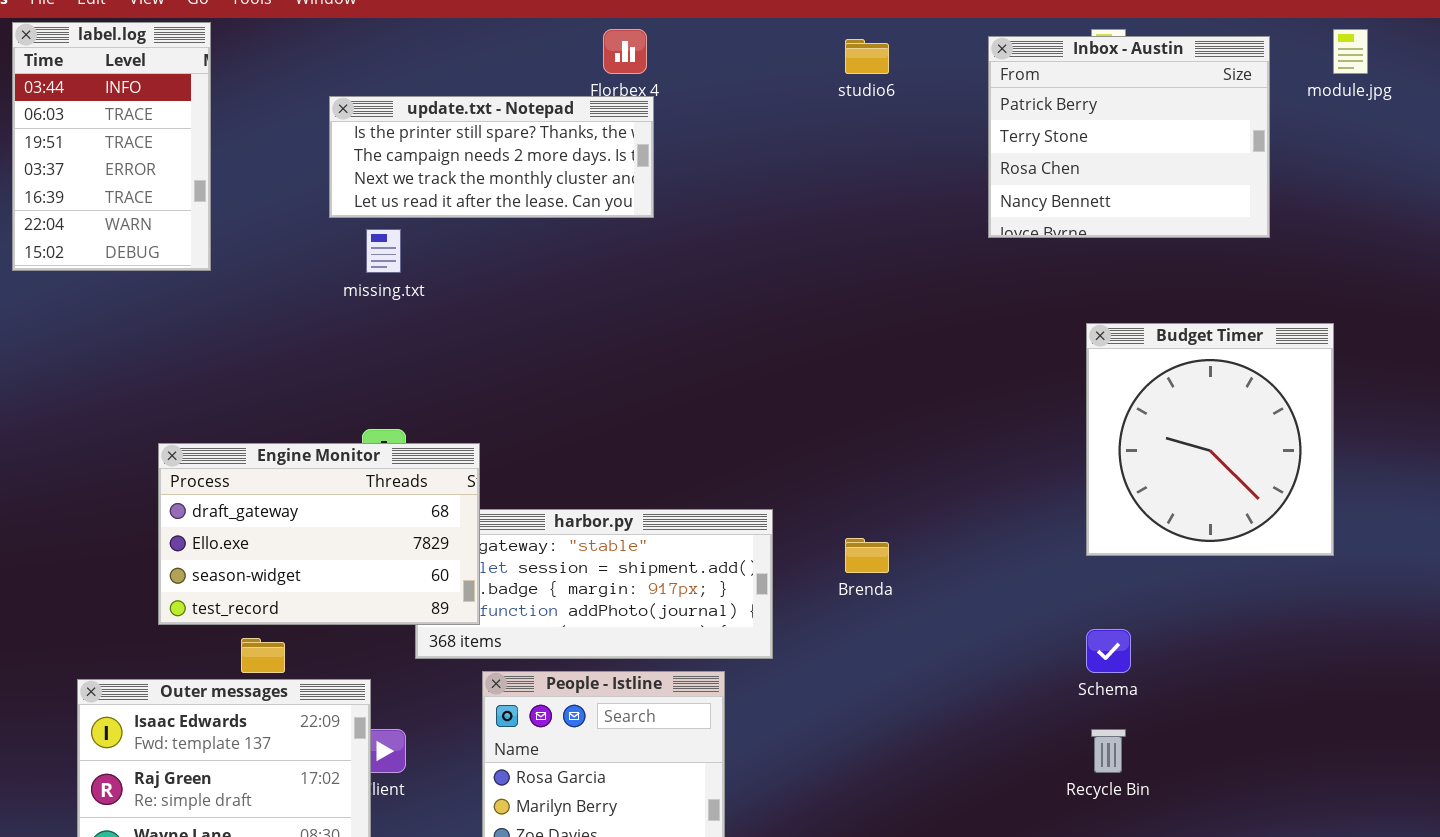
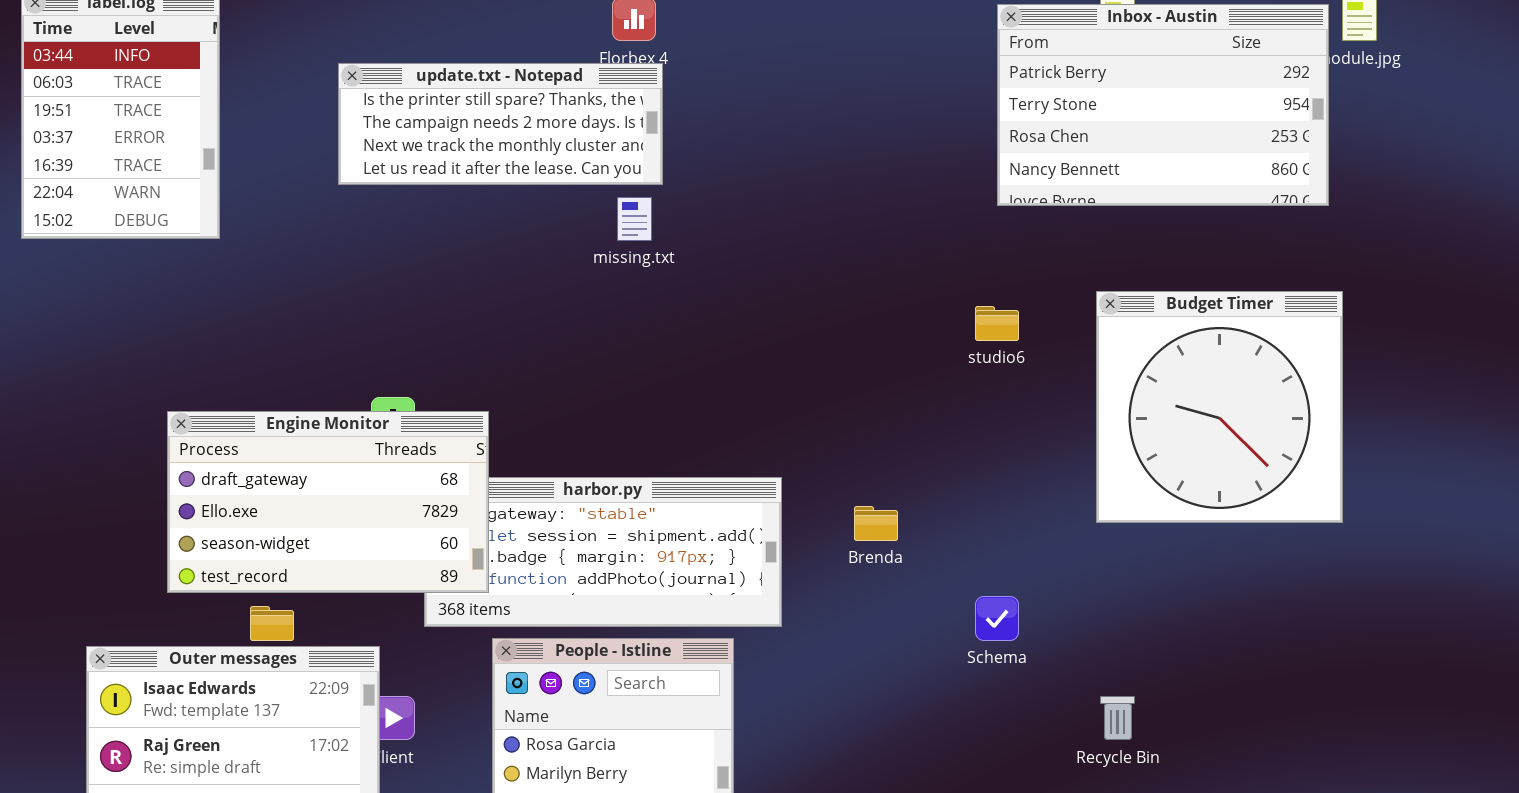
Inbox - Austin: [988,36,1270,238] -> [997,4,1329,206], resized
studio6: [845,39,889,74] -> [975,306,1019,341], moved
missing.txt: [366,229,401,273] -> [617,197,652,241], moved
Schema: [1086,629,1131,673] -> [975,596,1019,641], moved

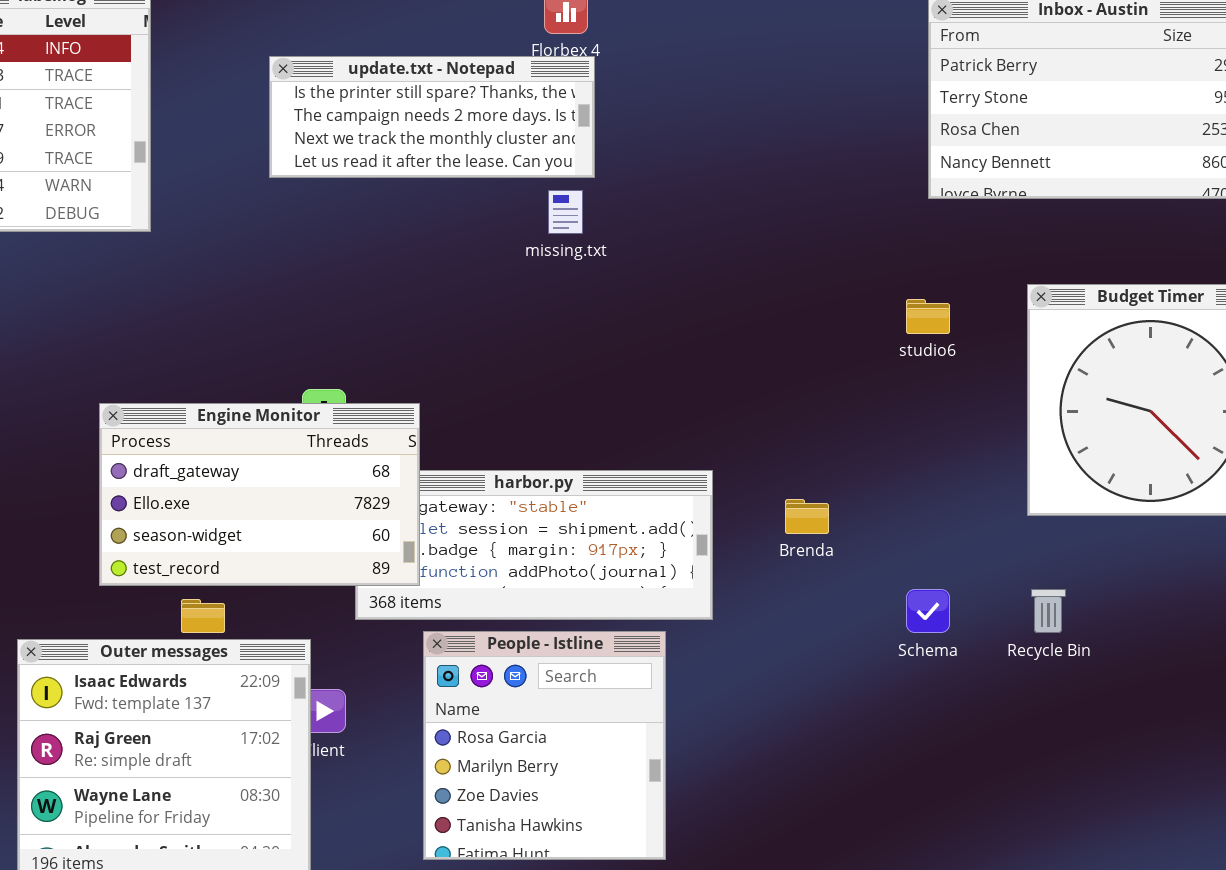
Recycle Bin: [1100,696,1135,740] -> [1031,589,1066,633], moved

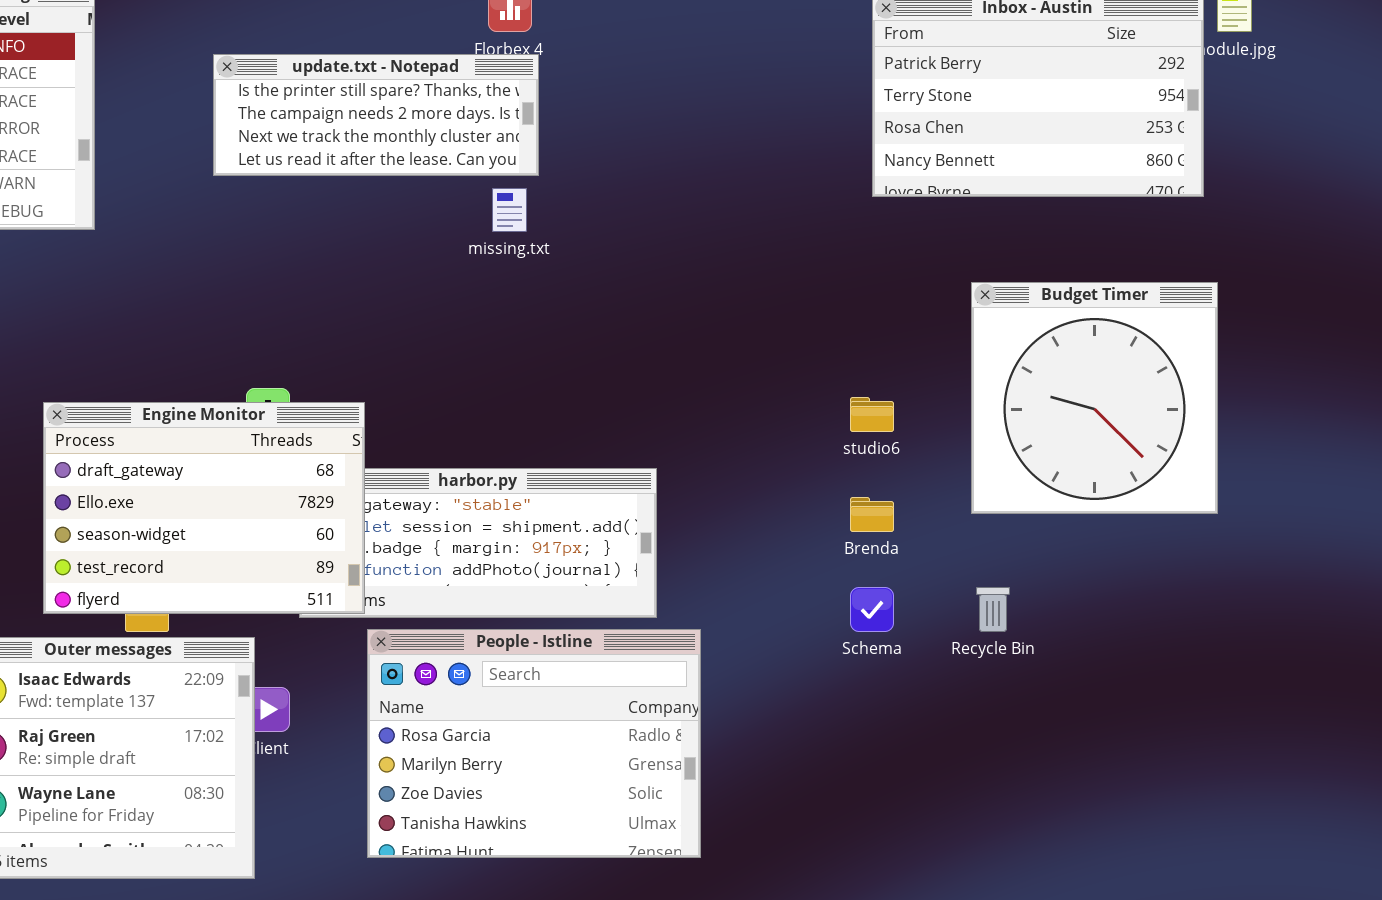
studio6: [906,299,950,334] -> [850,397,894,432], moved
Engine Monitor: [99,403,420,586] -> [43,402,365,614], resized
Brenda: [785,499,829,534] -> [850,497,894,532], moved
People - Istline: [423,631,666,860] -> [367,629,701,858], resized

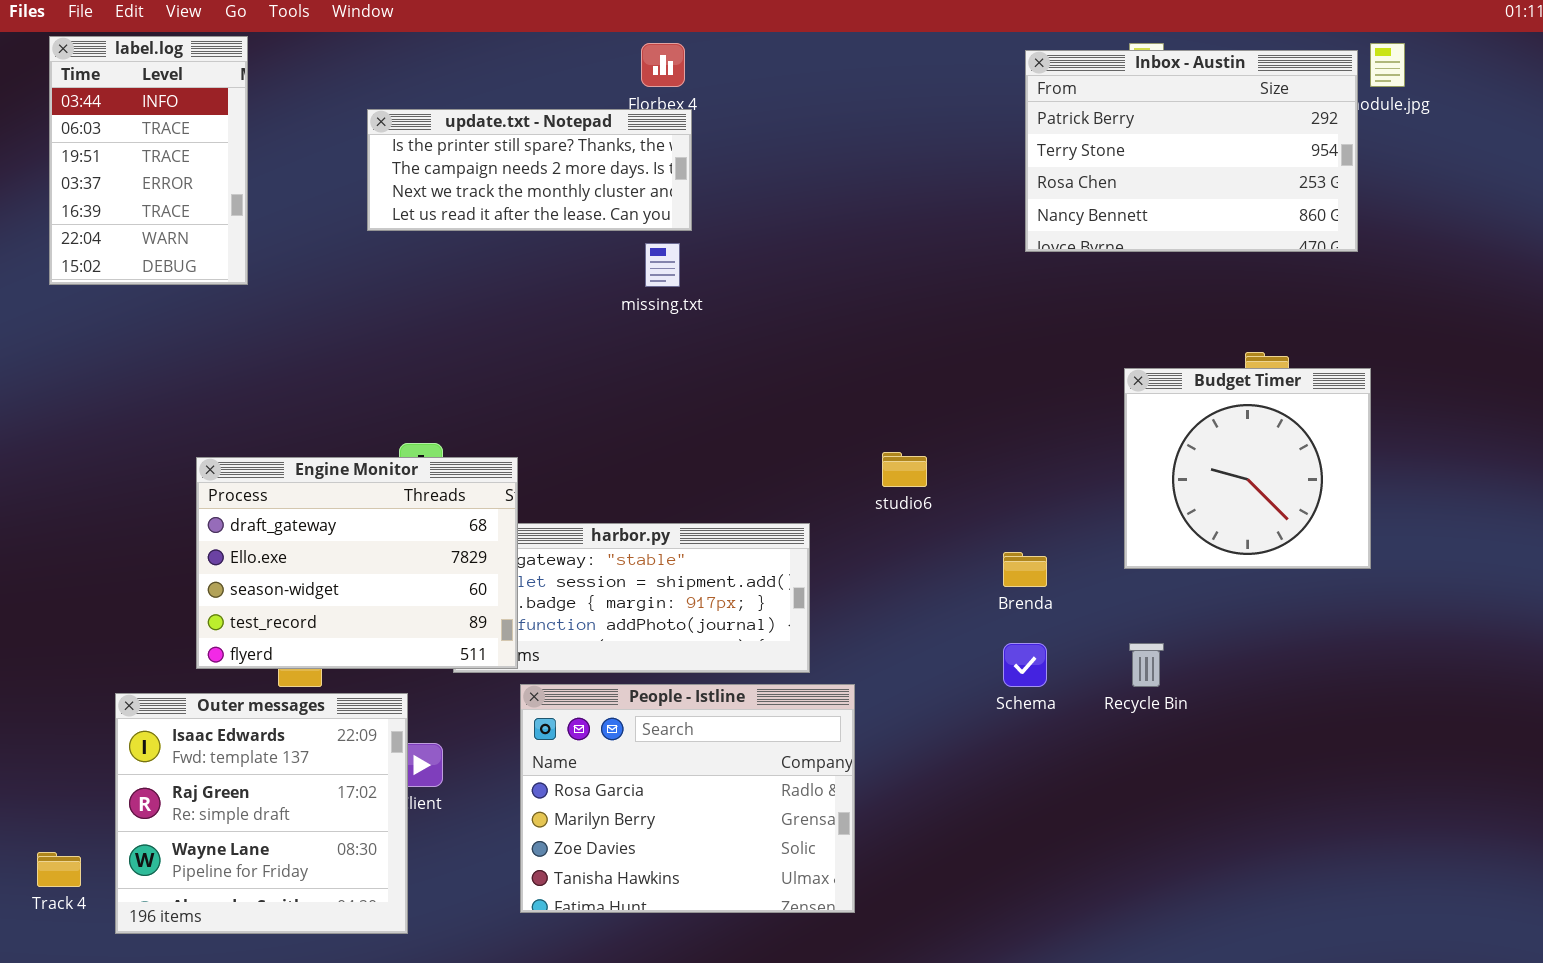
Budget Timer: [971,282,1218,514] -> [1124,368,1371,569], resized
studio6: [850,397,894,432] -> [882,452,927,487], moved

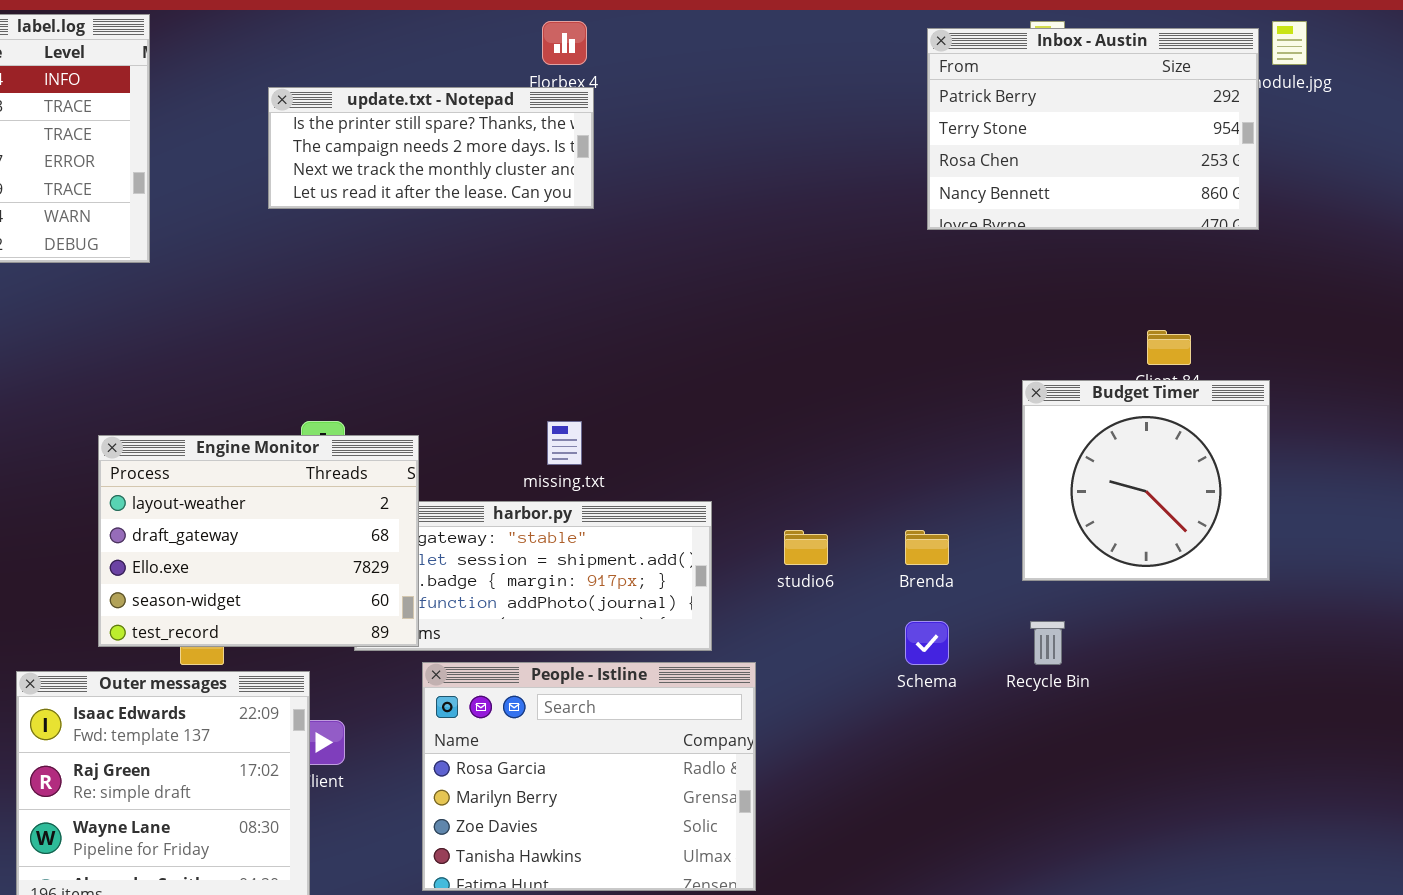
missing.txt: [645,243,680,287] -> [547,421,582,465], moved
Budget Timer: [1124,368,1371,569] -> [1022,380,1270,581], moved
studio6: [882,452,927,487] -> [784,530,828,565], moved
Engine Monitor: [196,457,518,669] -> [98,435,419,647], scrolled up 1 row

